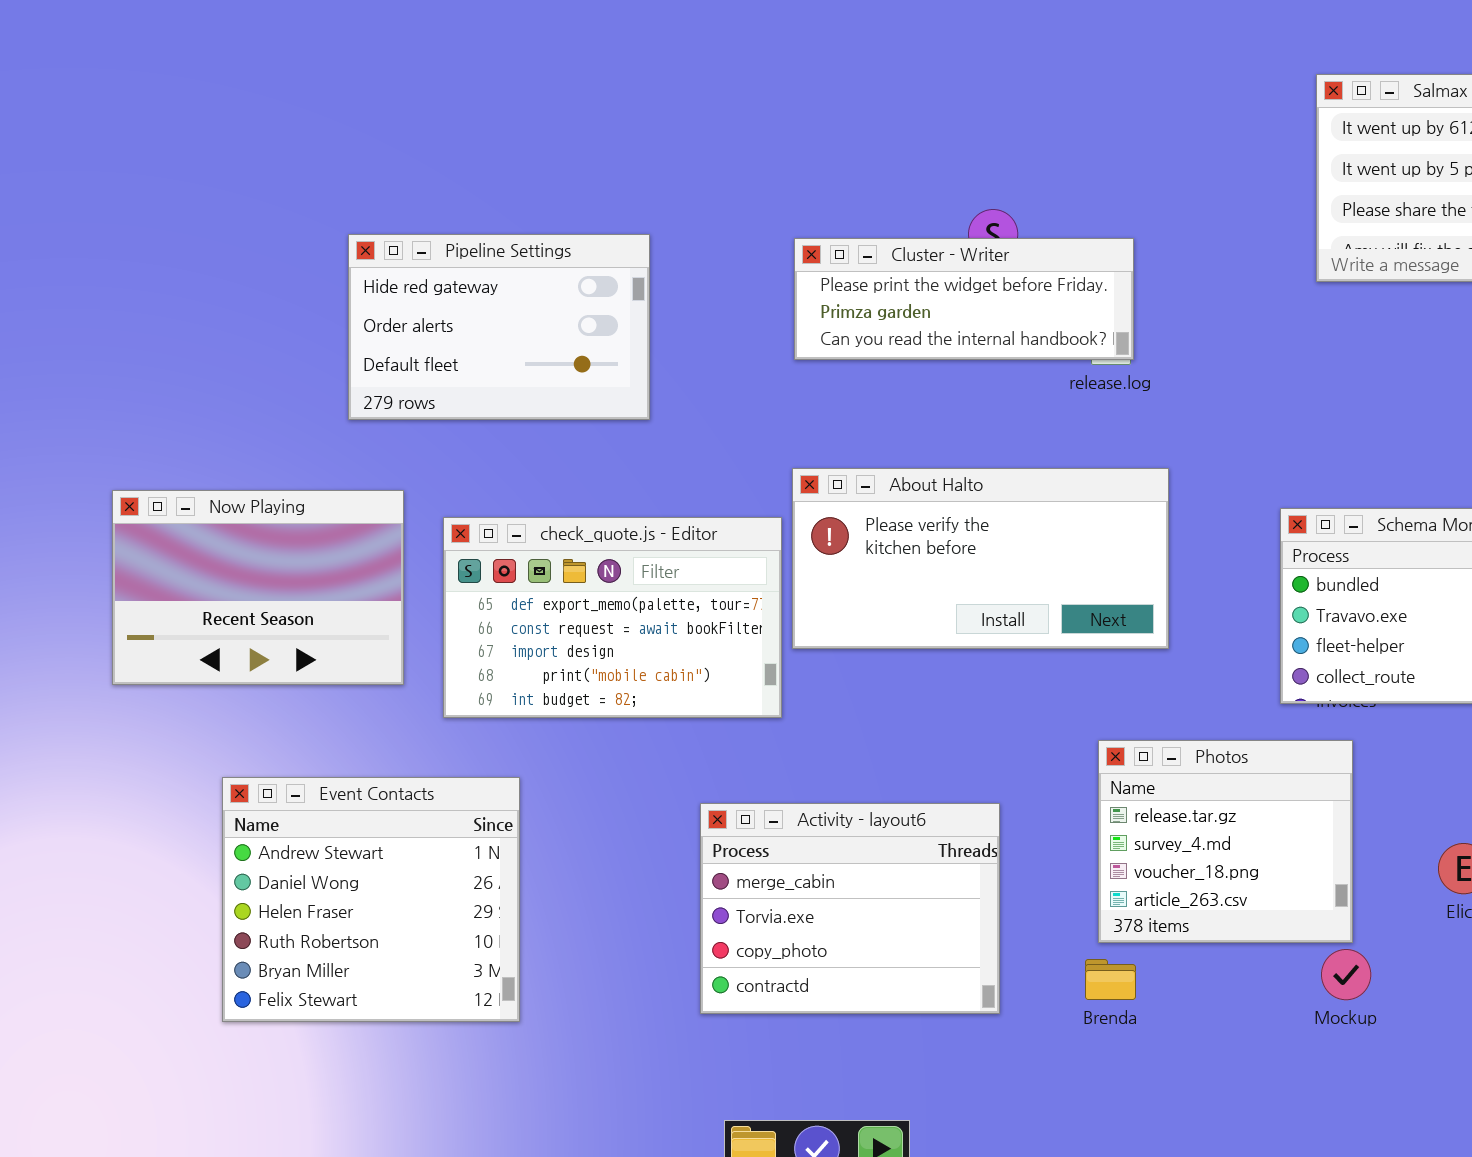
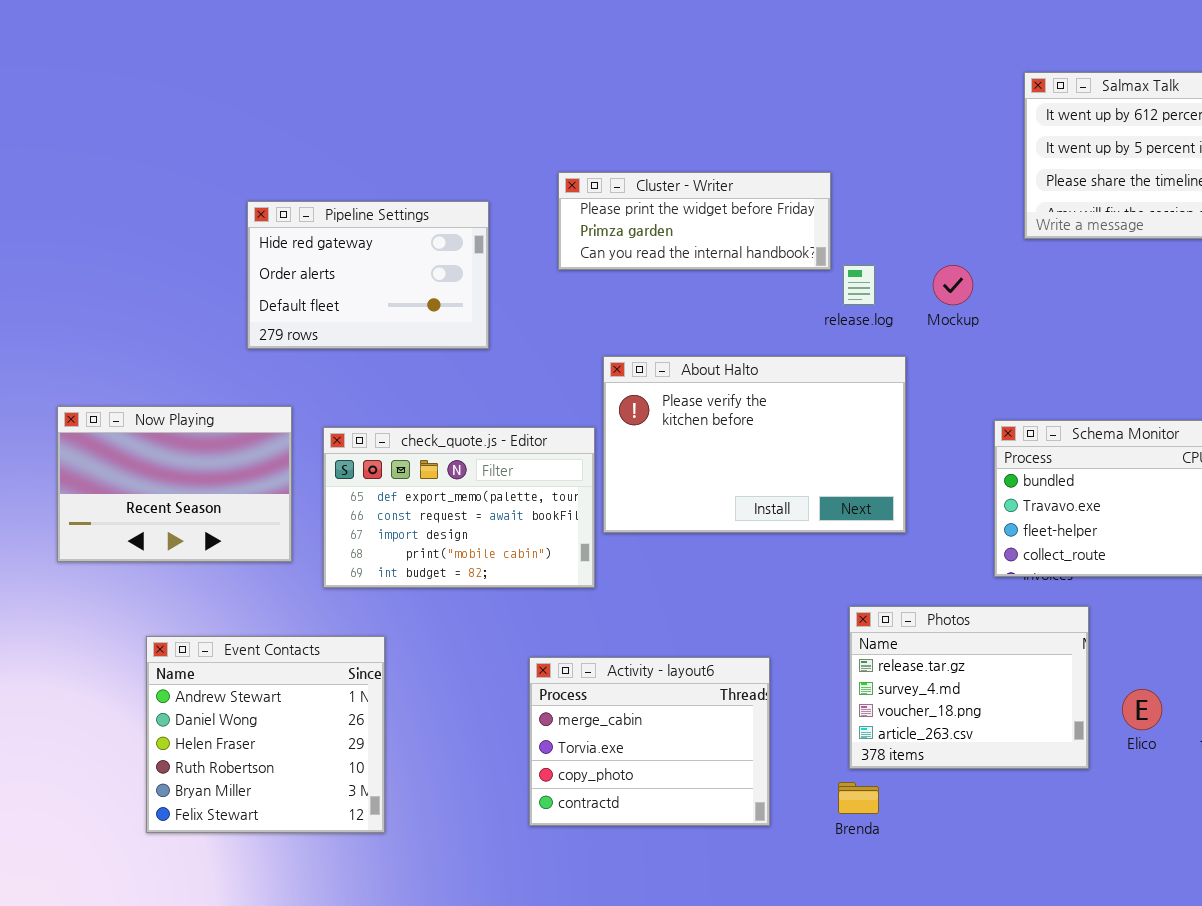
Cluster - Writer: [794,238,1134,360] -> [558,172,831,270], moved
About Halto: [792,468,1169,649] -> [603,356,906,533], resized
Photos: [1098,740,1353,943] -> [849,606,1089,769], resized
Mockup: [1321,949,1371,1000] -> [933,265,973,305], moved

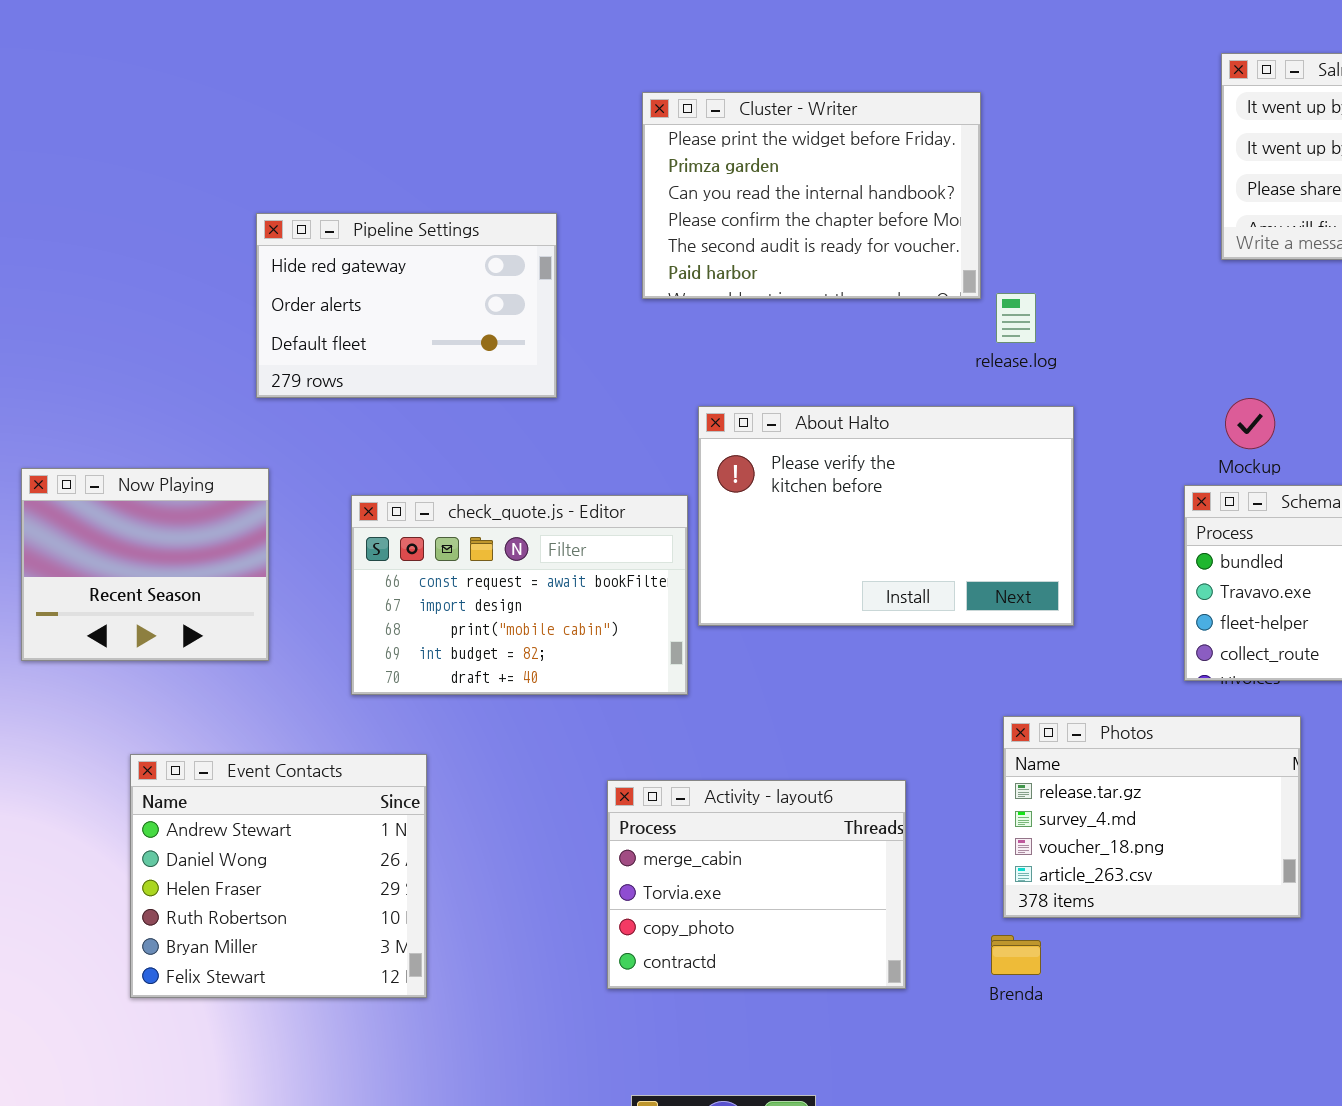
Cluster - Writer: [558,172,831,270] -> [642,92,981,299], resized
Mockup: [933,265,973,305] -> [1225,398,1275,449], moved
Now Playing: [57,406,292,562] -> [21,468,269,661], resized
check_quote.js - Editor: [323,427,595,588] -> [351,495,688,695], scrolled down 1 row

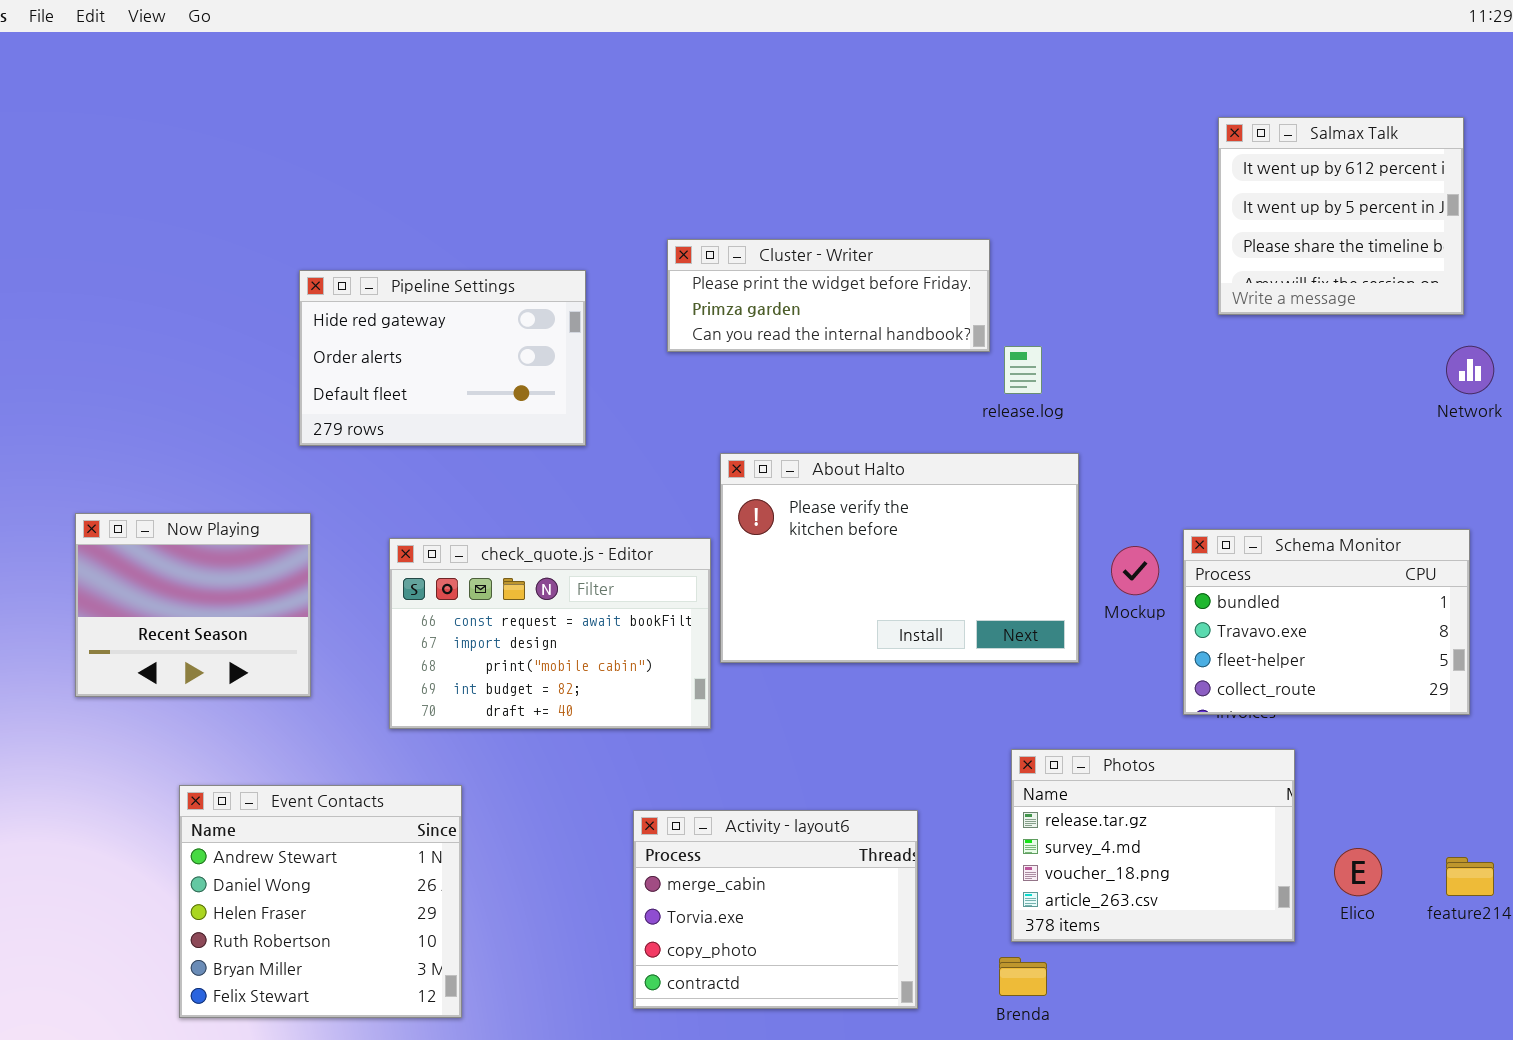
Cluster - Writer: [642,92,981,299] -> [667,239,990,352], resized
Mockup: [1225,398,1275,449] -> [1111,546,1159,595], moved

